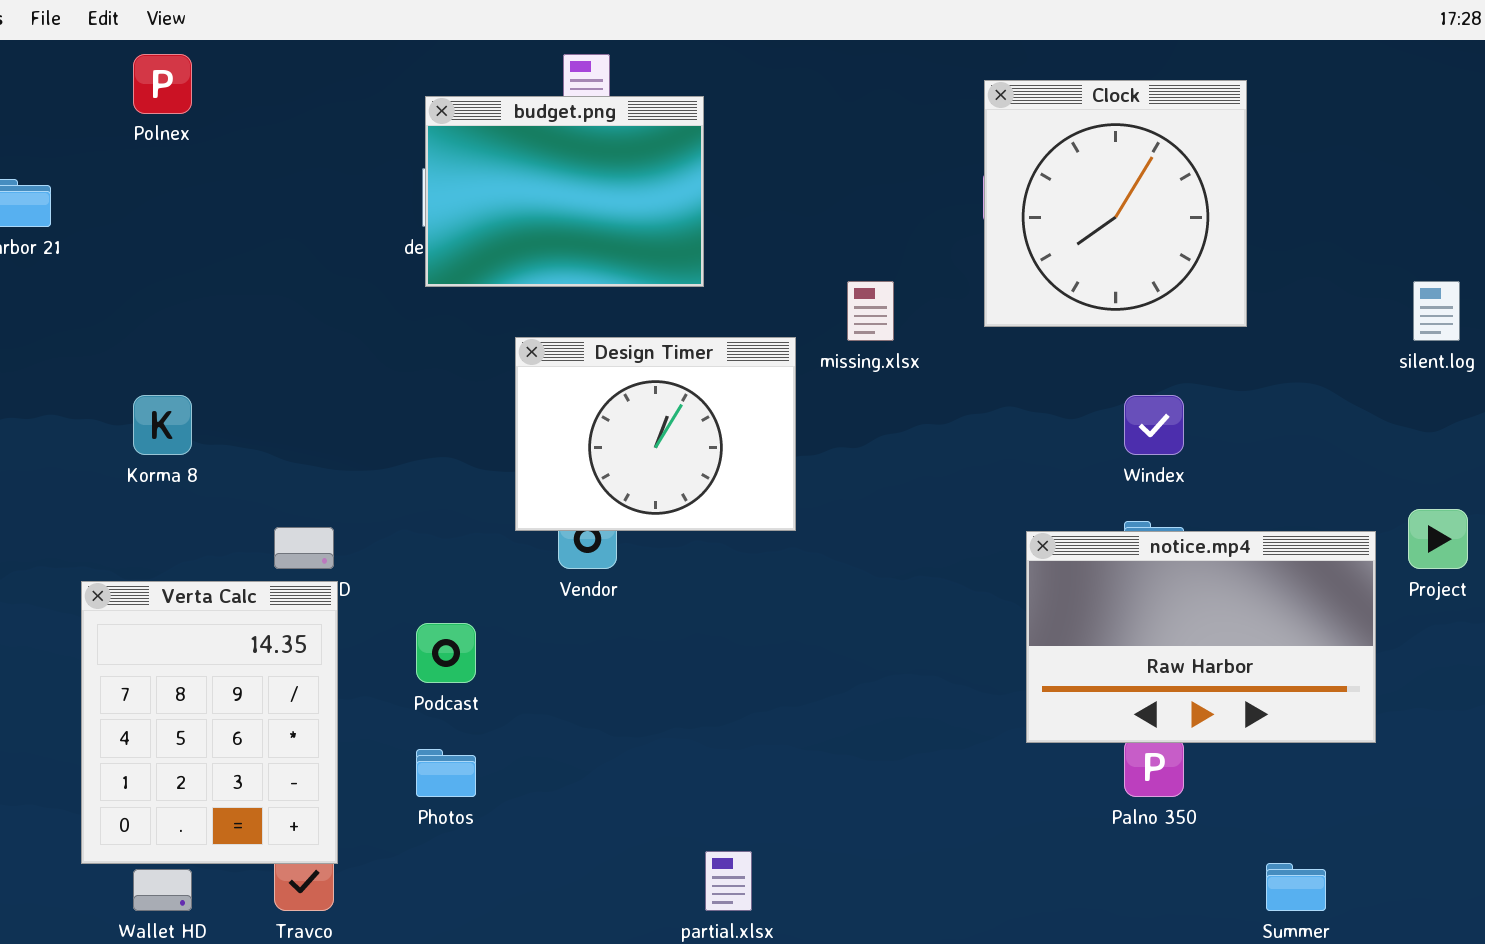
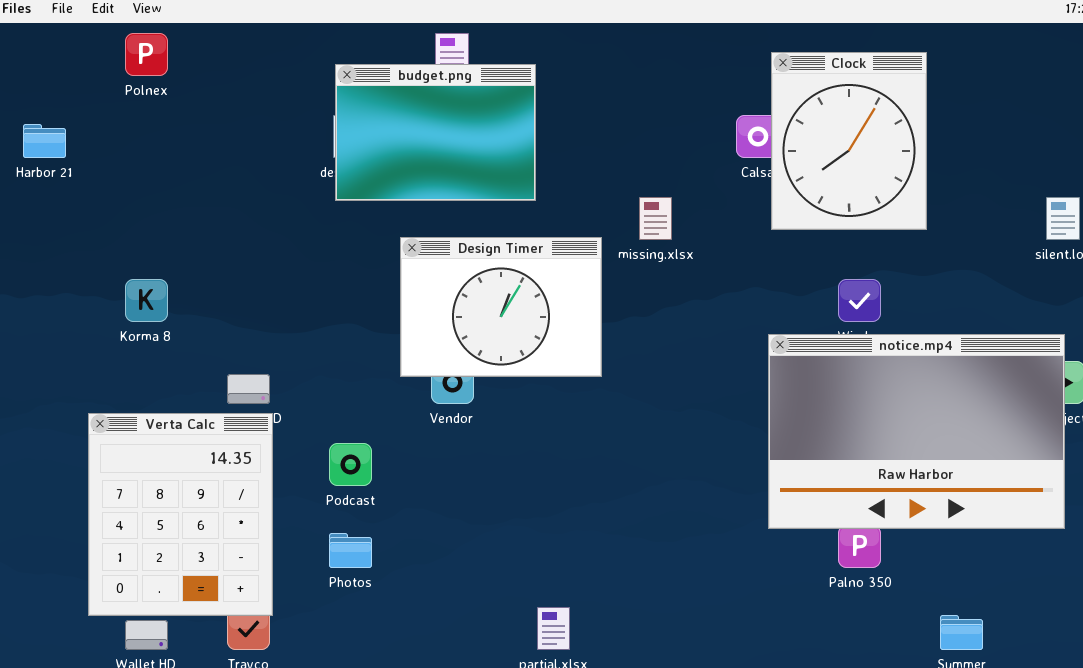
Clock: [984,80,1247,327] -> [771,52,927,230], resized
notice.mp4: [1026,531,1376,743] -> [768,334,1065,529], resized

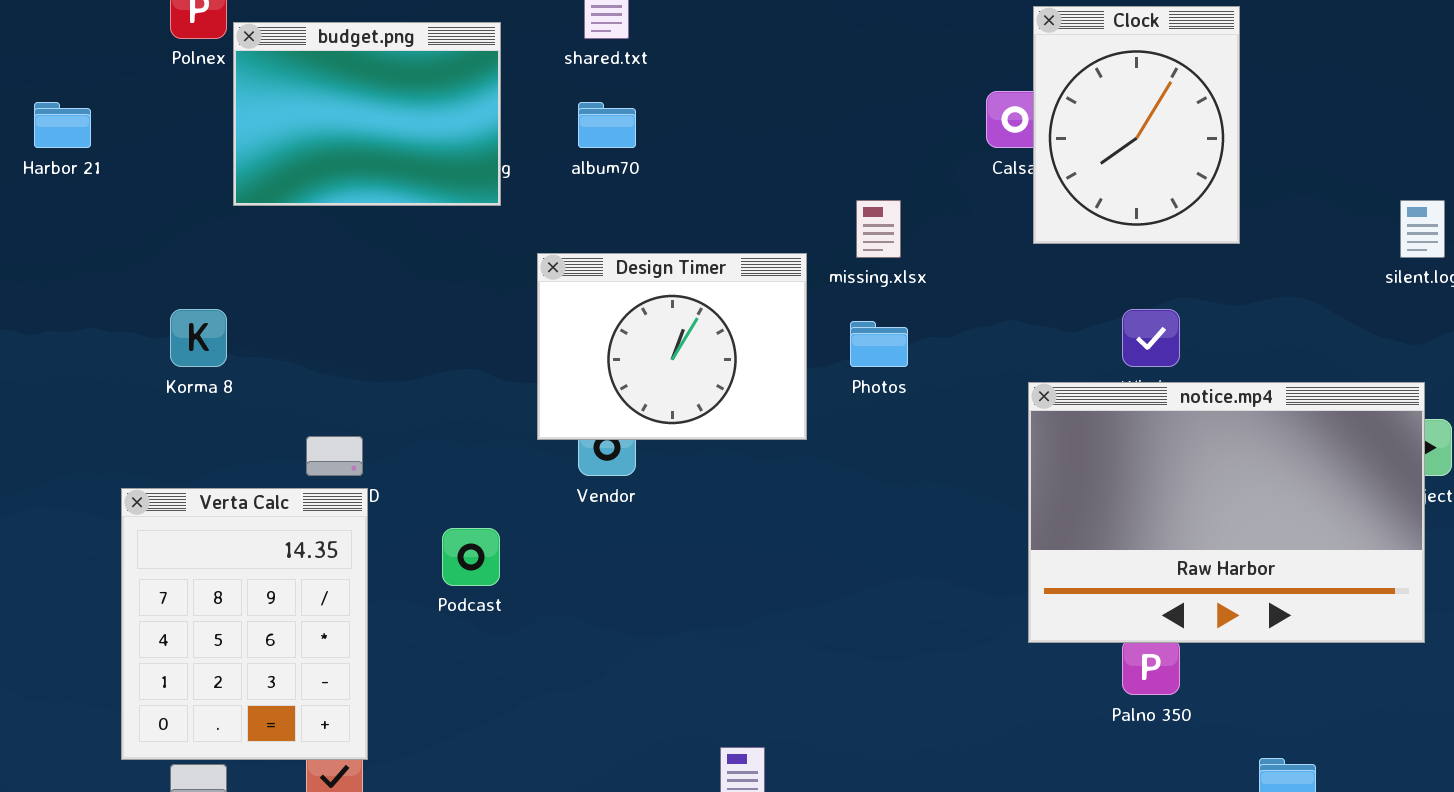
budget.png: [335,64,536,201] -> [233,22,501,206], moved
Photos: [329,533,372,568] -> [850,321,908,367], moved

